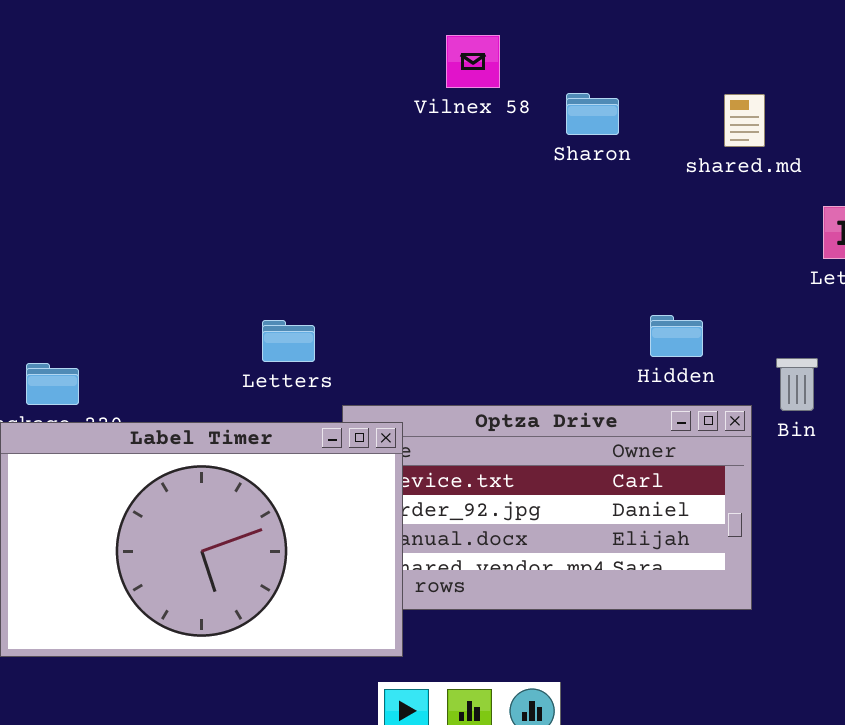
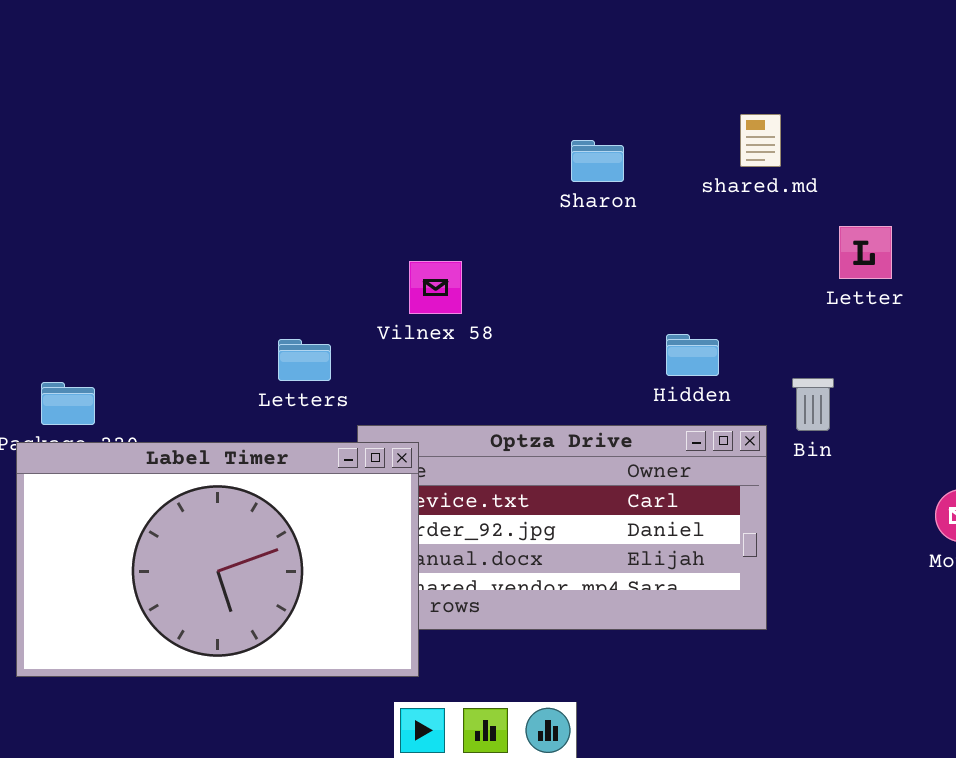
Vilnex 58: [446,35,500,88] -> [409,261,462,314], moved
Sharon: [566,93,619,135] -> [571,140,624,182], moved

